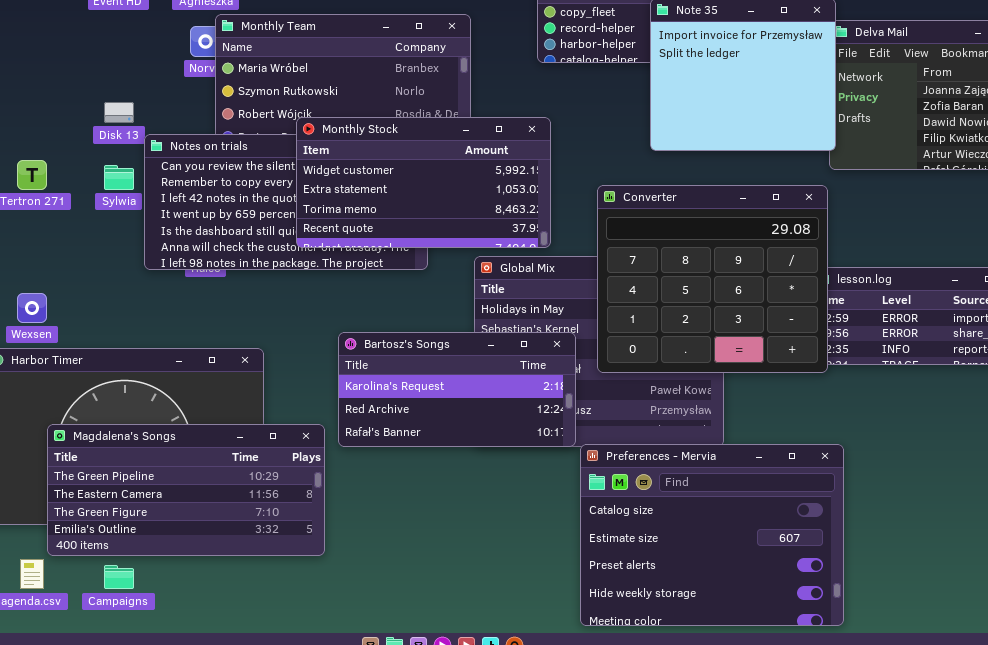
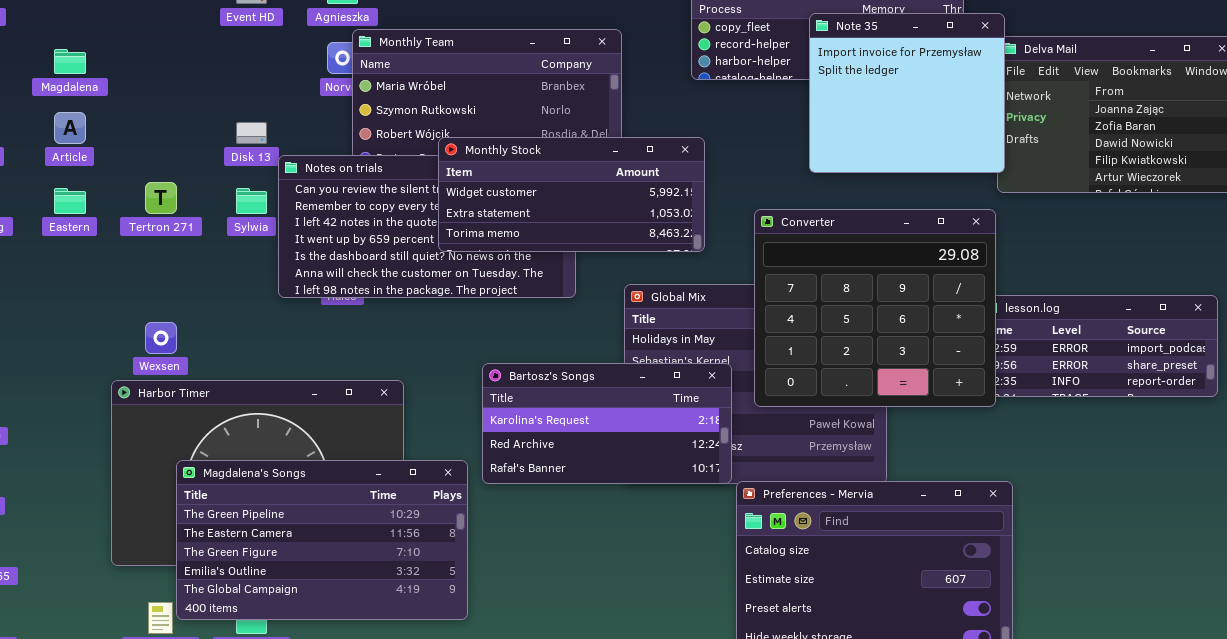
Monthly Stock: [296,117,551,248] -> [438,137,705,252], resized
Magdalena's Songs: [47,424,325,556] -> [176,460,468,620], resized

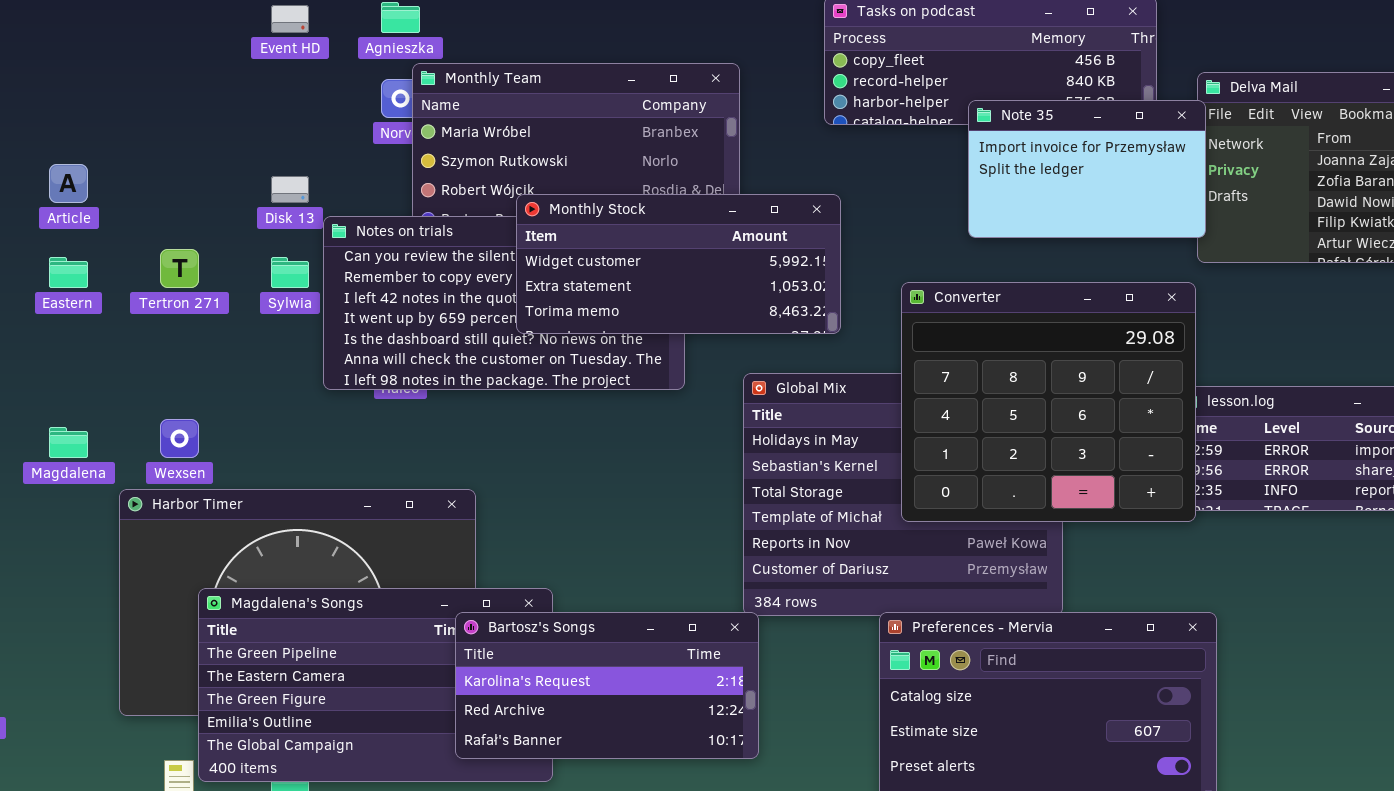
Note 35: [809,13,1005,173] -> [968,100,1206,238], resized
Magdalena: [54,49,86,74] -> [49,427,88,458], moved
Bartosz's Songs: [482,363,732,484] -> [455,612,759,759], moved

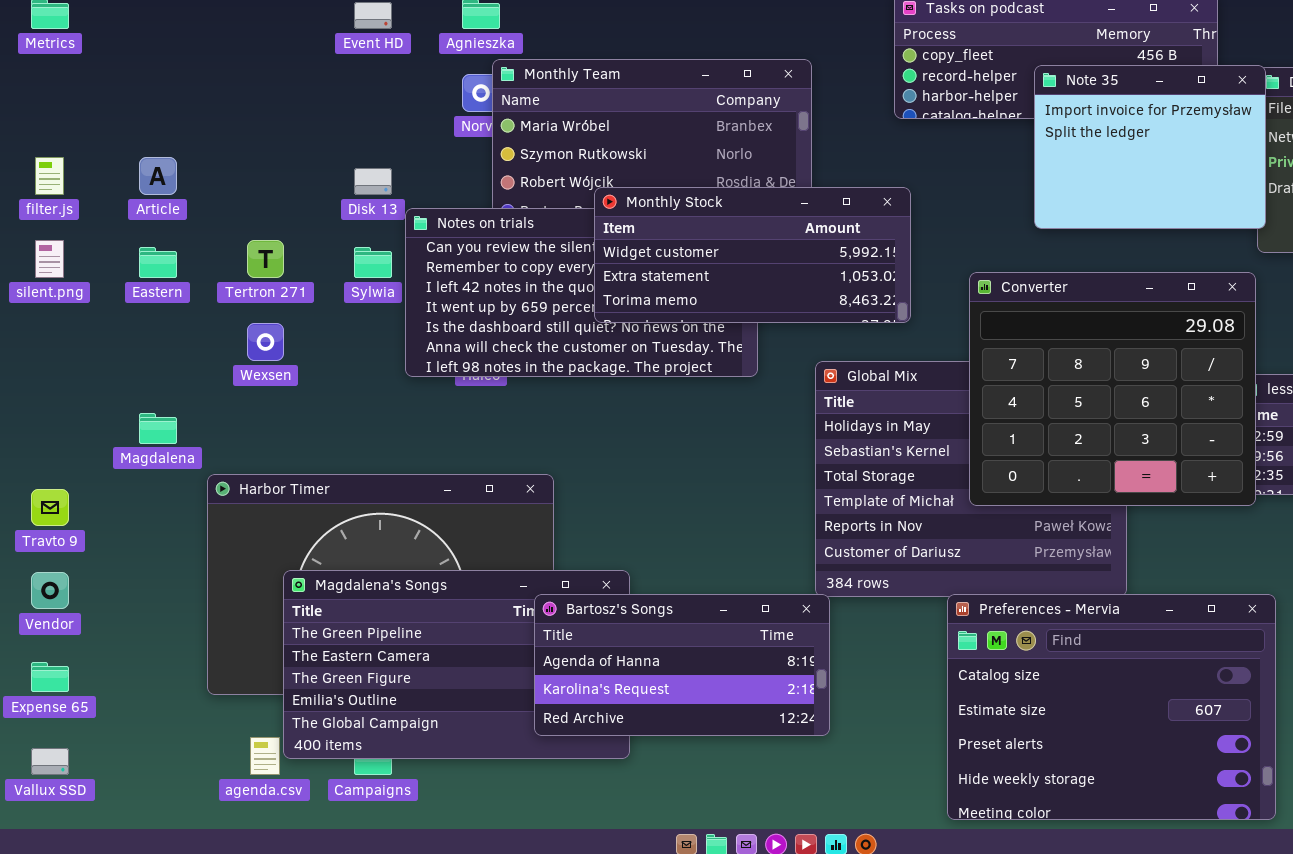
Note 35: [968,100,1206,238] -> [1034,65,1266,229], resized
Wexsen: [160,419,199,458] -> [247,323,284,361], moved
Bartosz's Songs: [455,612,759,759] -> [534,594,830,736], scrolled up 1 row

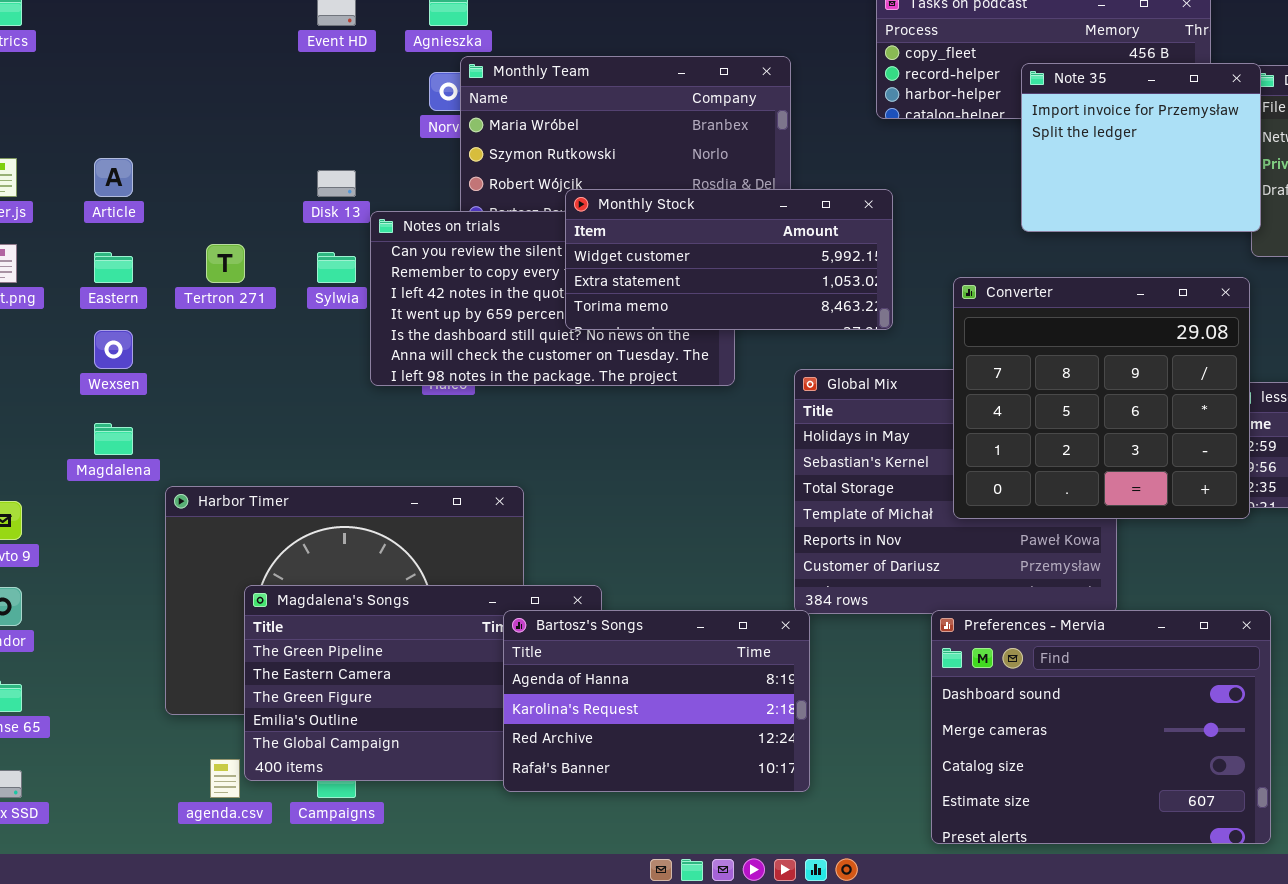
Wexsen: [247,323,284,361] -> [94,330,133,369], moved
Bartosz's Songs: [534,594,830,736] -> [503,610,810,792], resized
Preferences - Mervia: [947,594,1276,820] -> [931,610,1271,844], scrolled up 2 rows

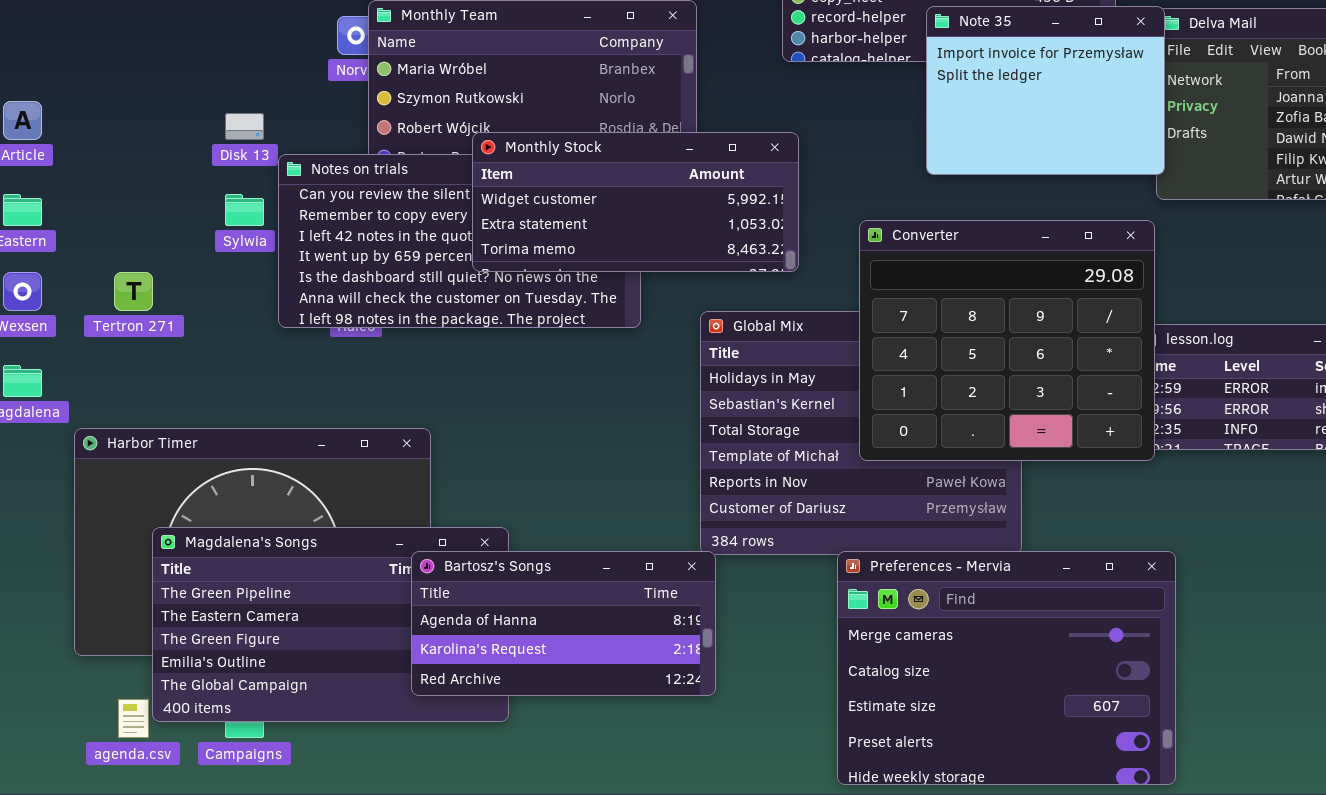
Tertron 271: [206,244,245,283] -> [114,272,153,311], moved
Bartosz's Songs: [503,610,810,792] -> [411,551,716,696], resized
Preferences - Mervia: [931,610,1271,844] -> [837,551,1176,785], scrolled down 1 row

